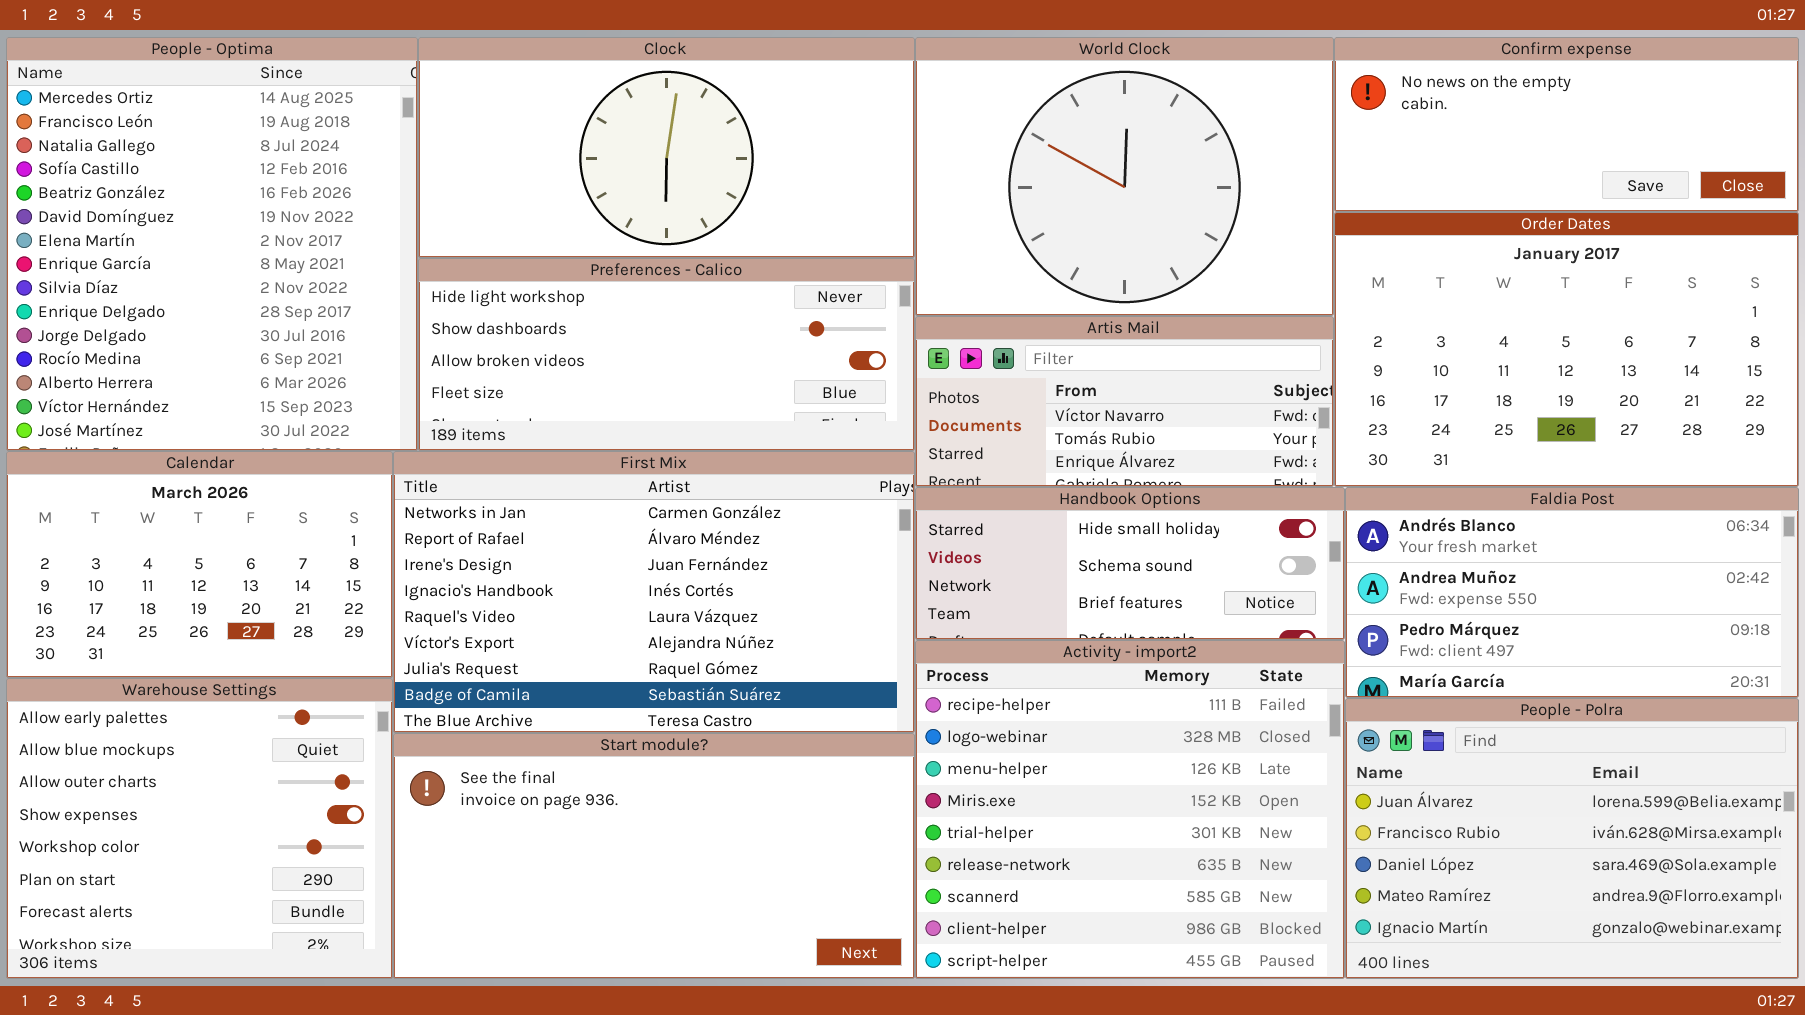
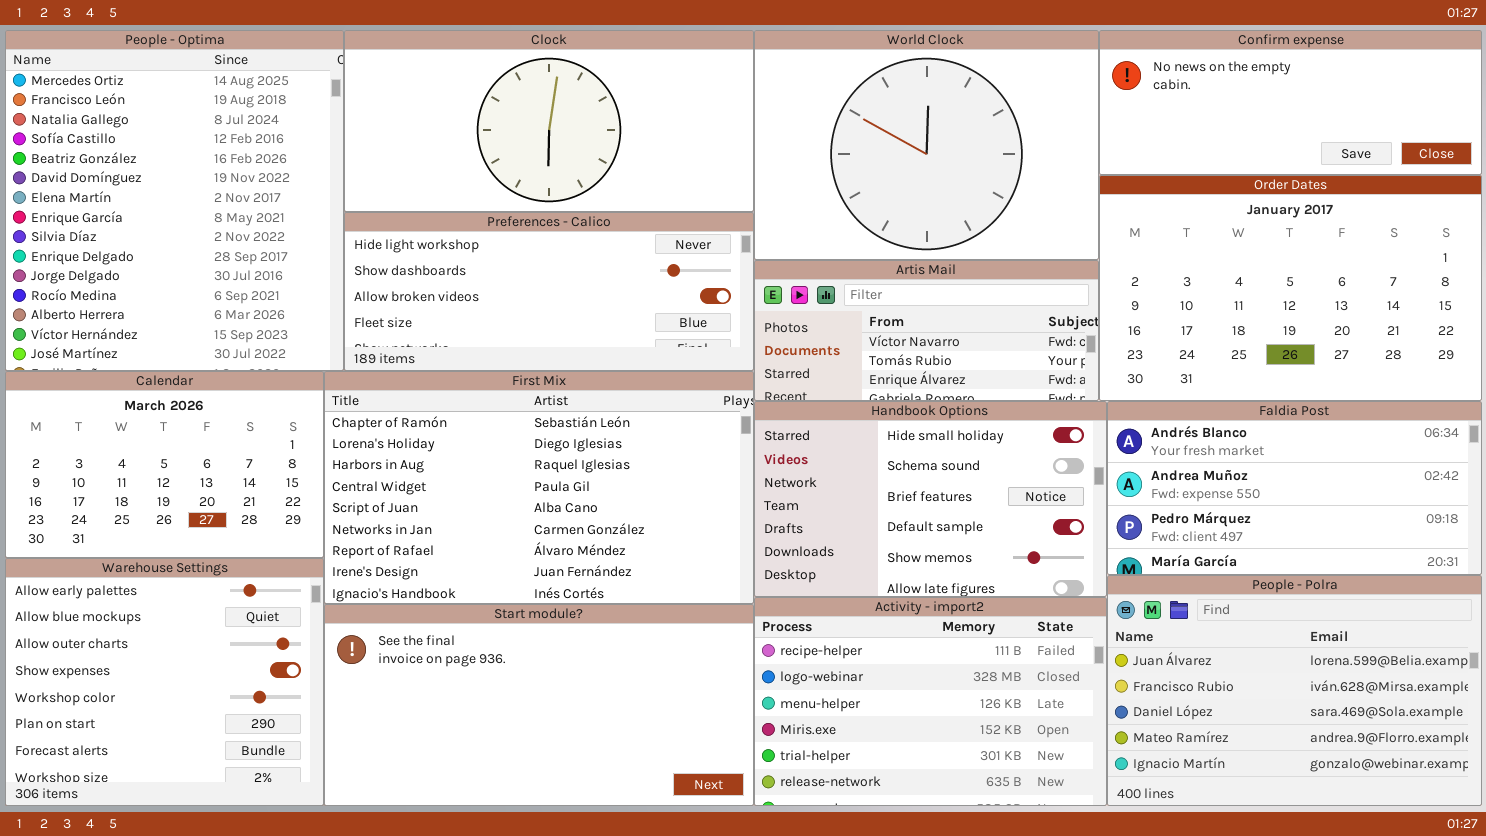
First Mix: [393,451,915,733] -> [324,371,754,604], scrolled up 5 rows
Handbook Options: [915,487,1345,640] -> [754,401,1107,597], resized
Activity - import2: [915,640,1345,979] -> [754,597,1107,806], resized

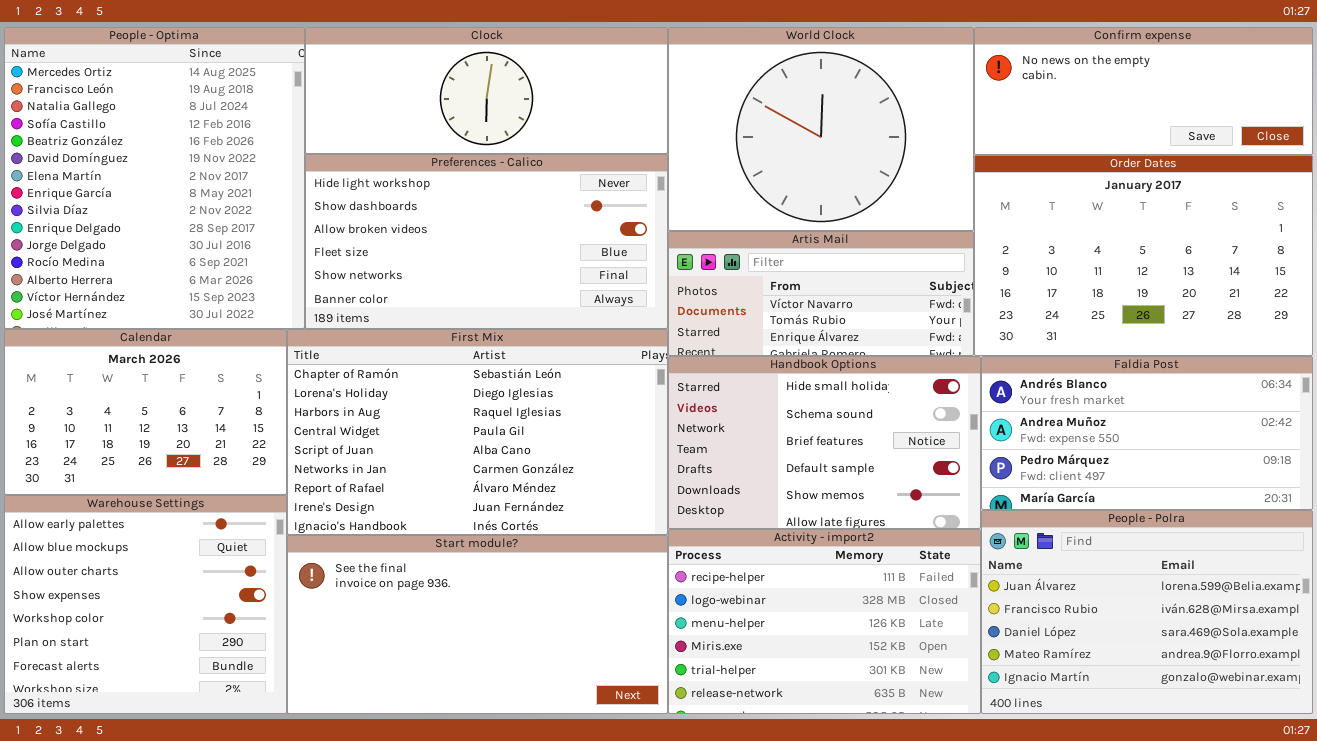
Clock: [344,30,754,212] -> [305,27,668,154], resized
Preferences - Calico: [344,212,754,371] -> [305,154,668,329], resized

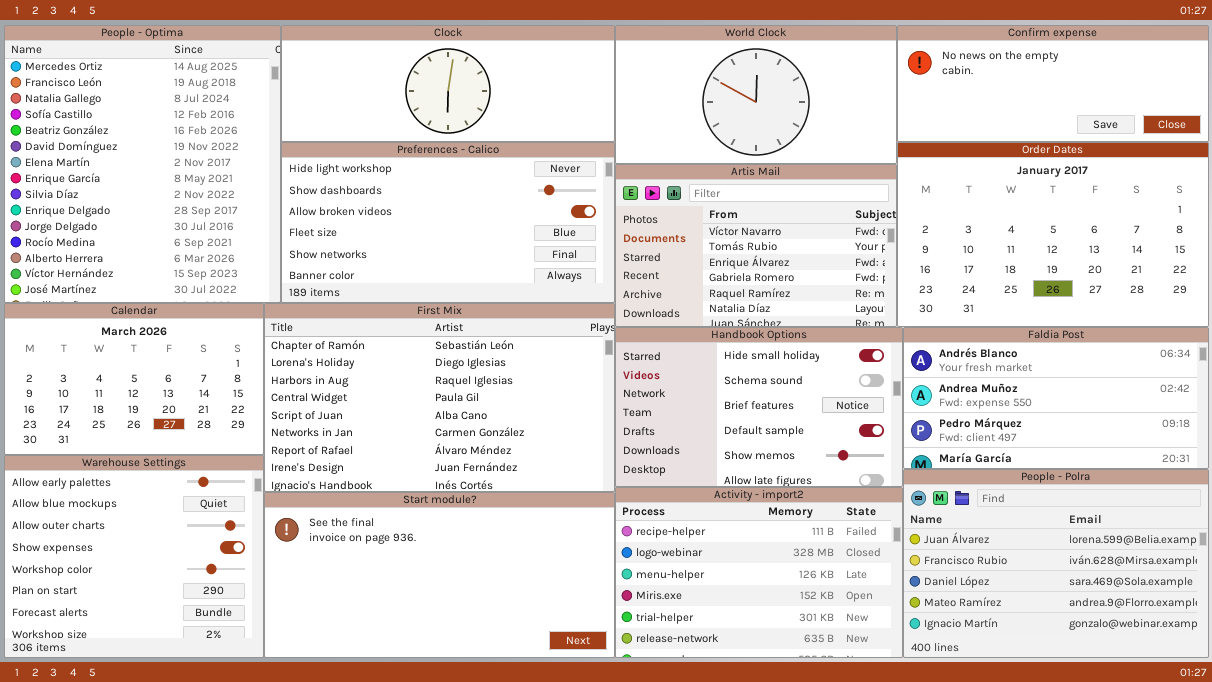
World Clock: [668,27,974,231] -> [615,25,897,164], resized
Artis Mail: [668,231,974,356] -> [615,164,897,327], resized

